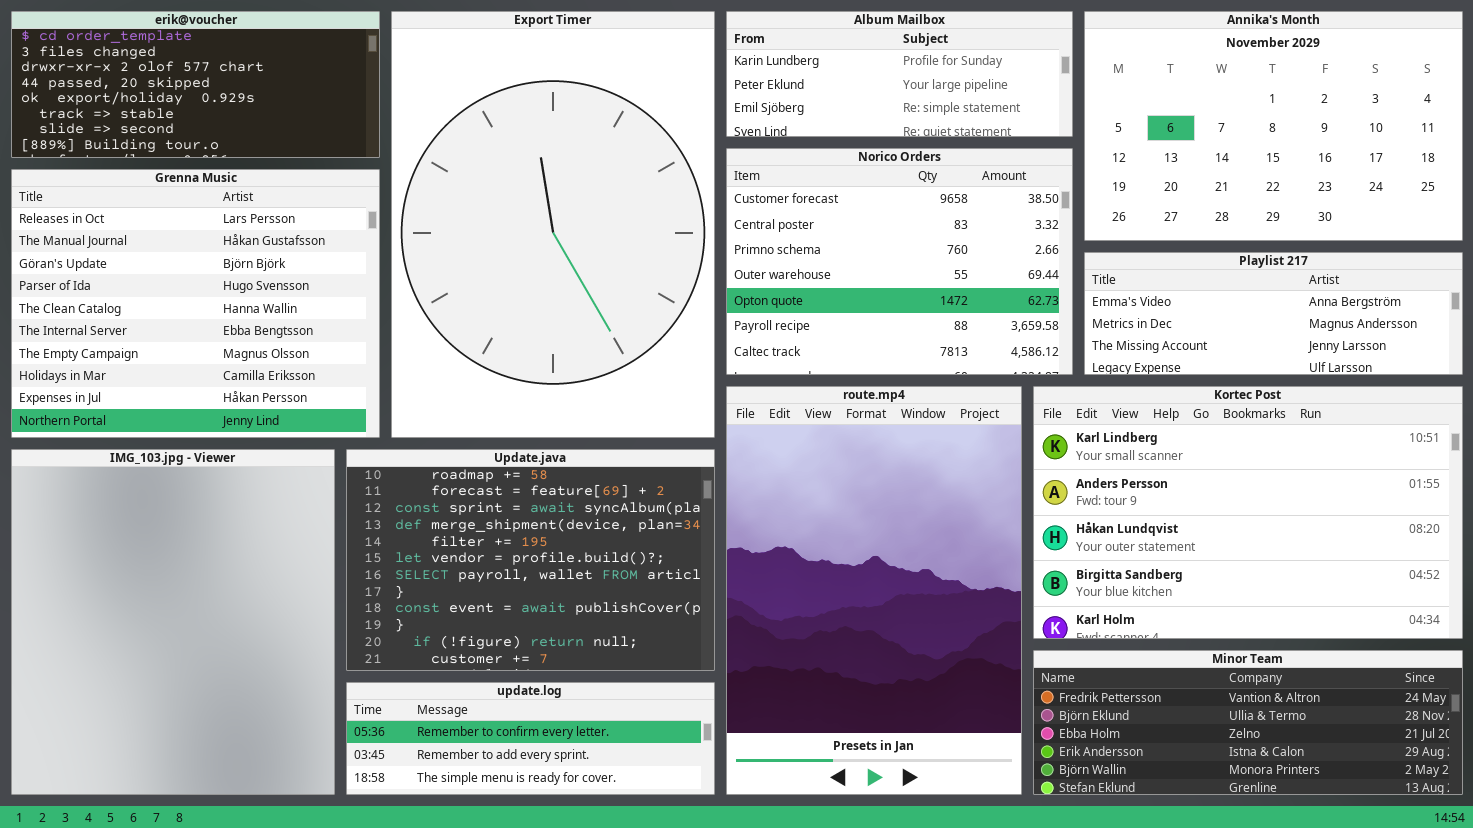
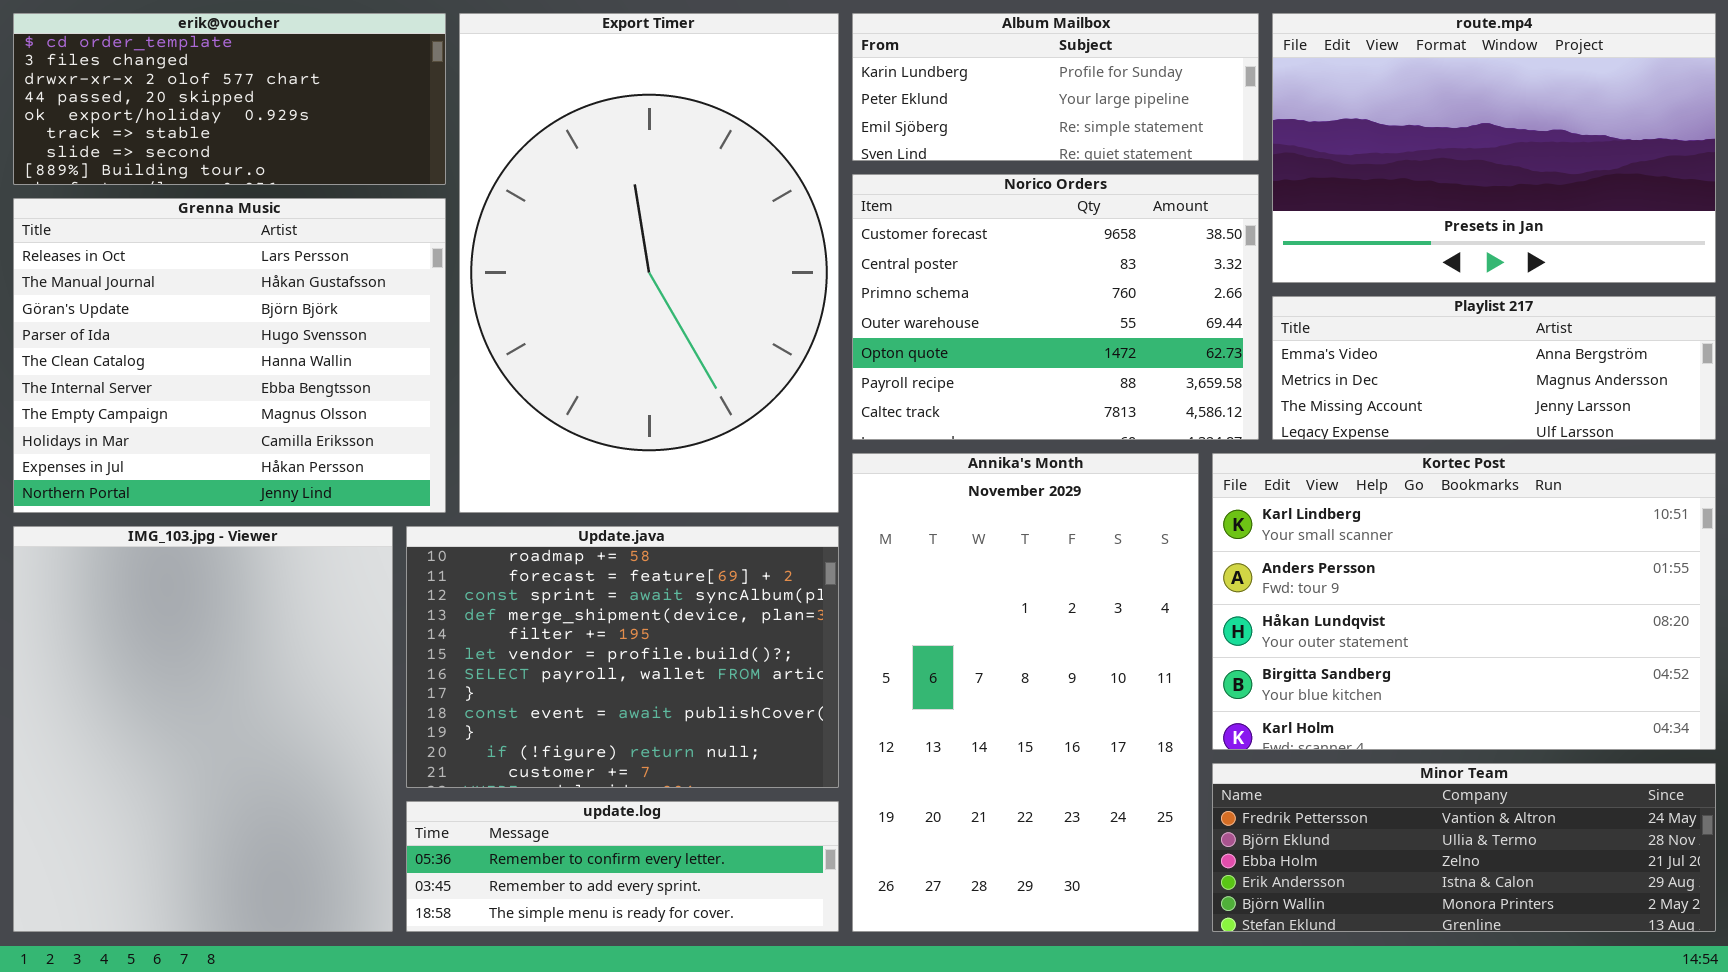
Annika's Month: [1084,11,1463,241] -> [852,453,1199,932], moved, resized
route.mp4: [726,386,1022,795] -> [1272,13,1716,283], moved, resized

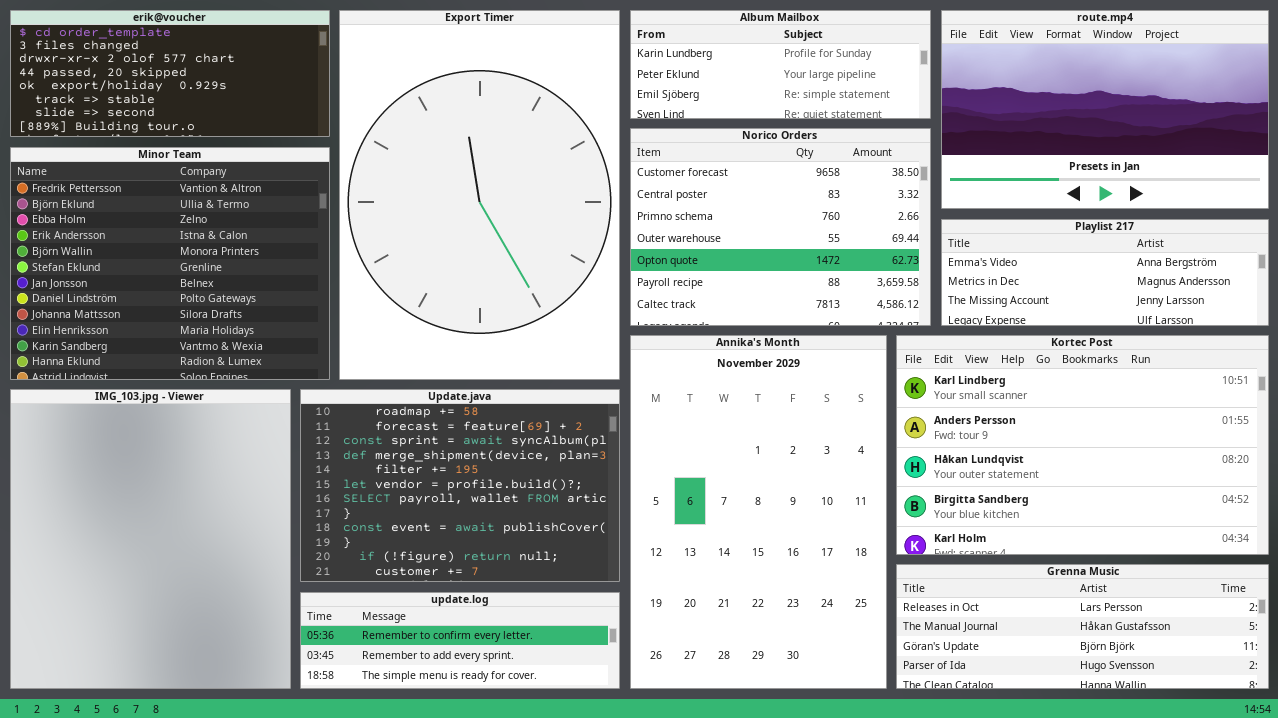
Grenna Music: [13,198,446,513] -> [896,564,1269,689], moved, resized
Minor Team: [1212,763,1716,932] -> [10,147,330,380], moved, resized

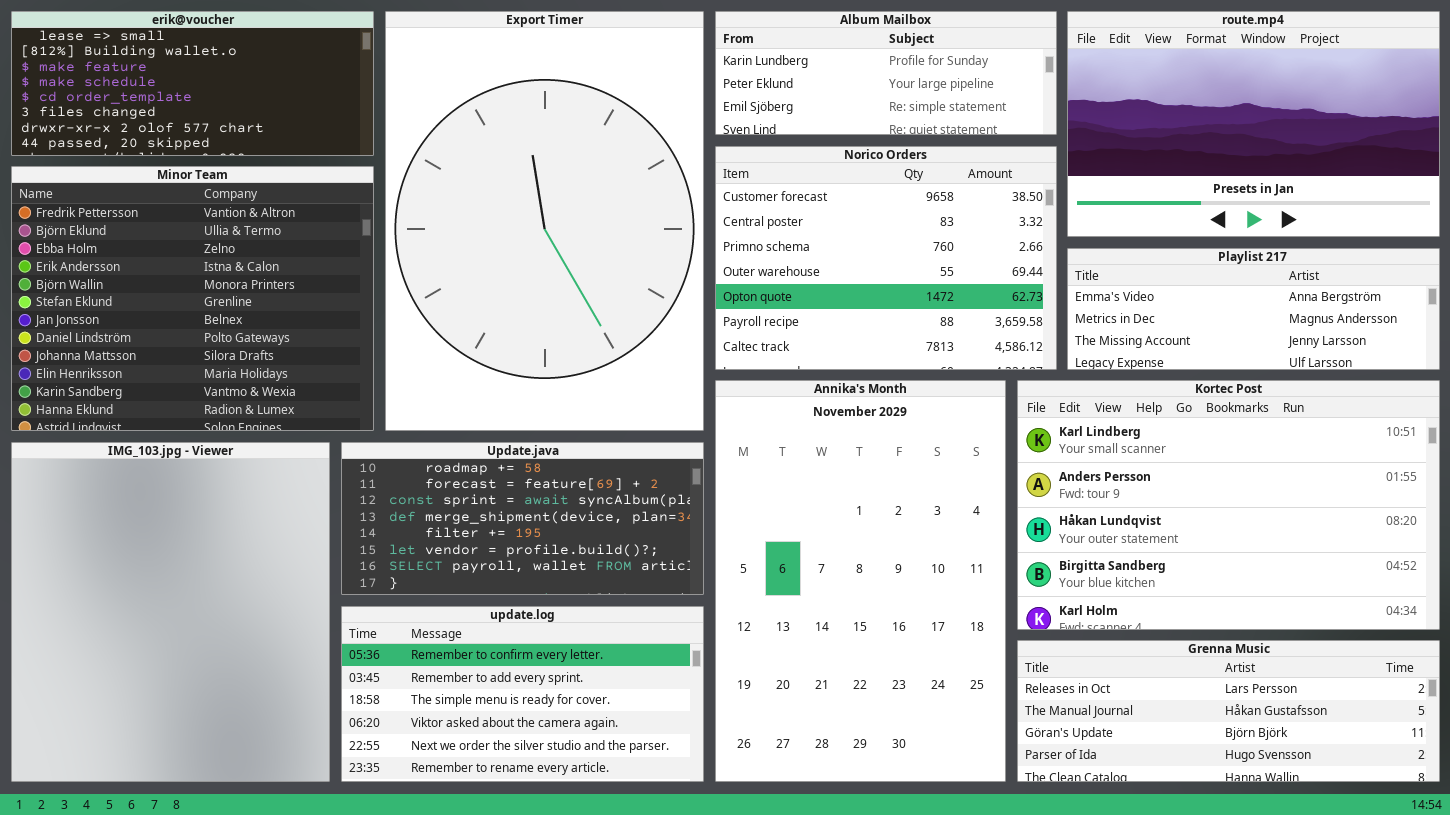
erik@voucher: [10,10,330,137] -> [11,11,374,156], scrolled up 4 rows
Update.java: [300,389,620,582] -> [341,442,704,595], resized
update.log: [300,592,620,689] -> [341,606,704,782], resized

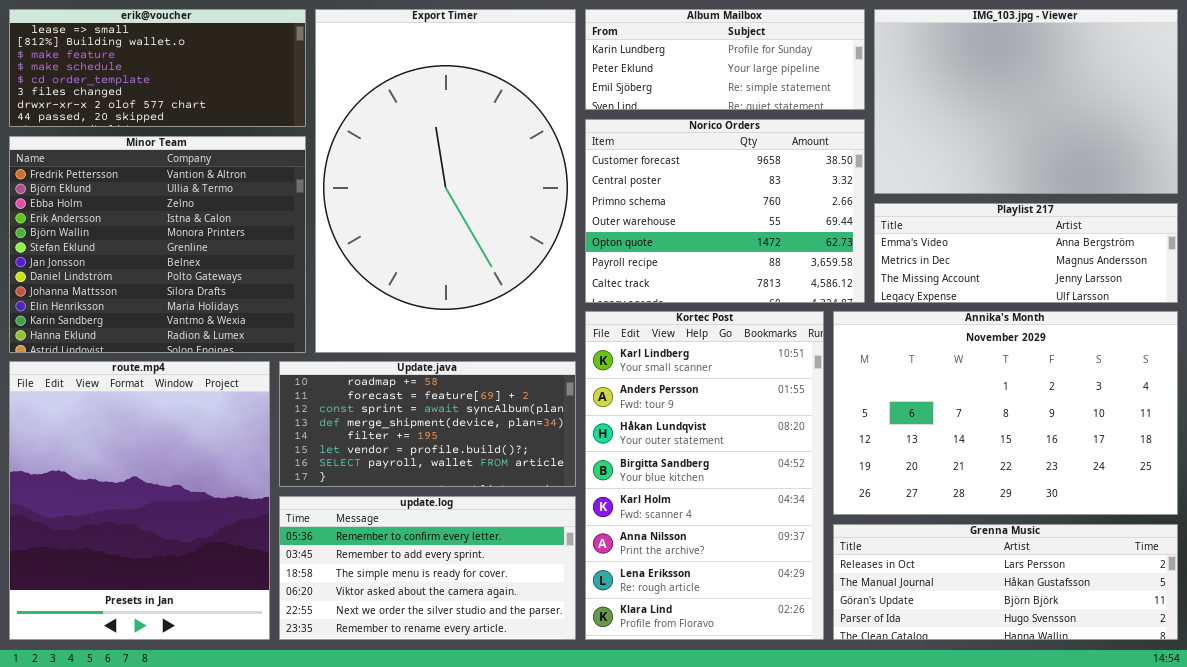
route.mp4: [1067,11,1440,237] -> [9,361,270,640], moved, resized
Annika's Month: [715,380,1006,782] -> [833,311,1178,515], moved, resized
Kortec Post: [1017,380,1440,630] -> [585,311,824,640], moved, resized
IMG_103.jpg - Viewer: [11,442,330,782] -> [874,9,1178,194], moved, resized

